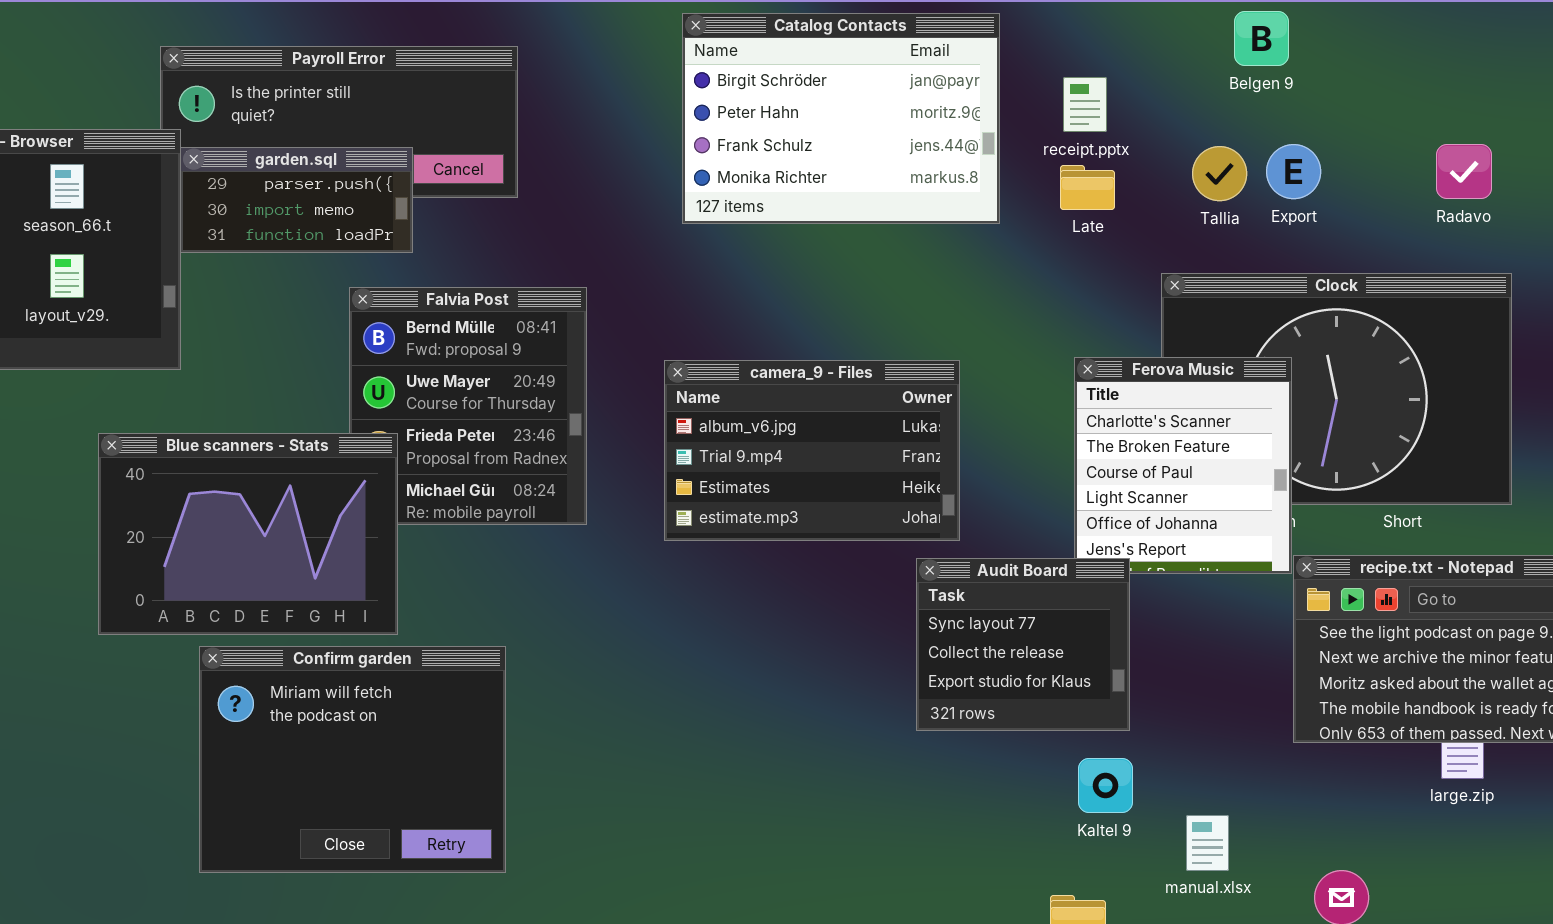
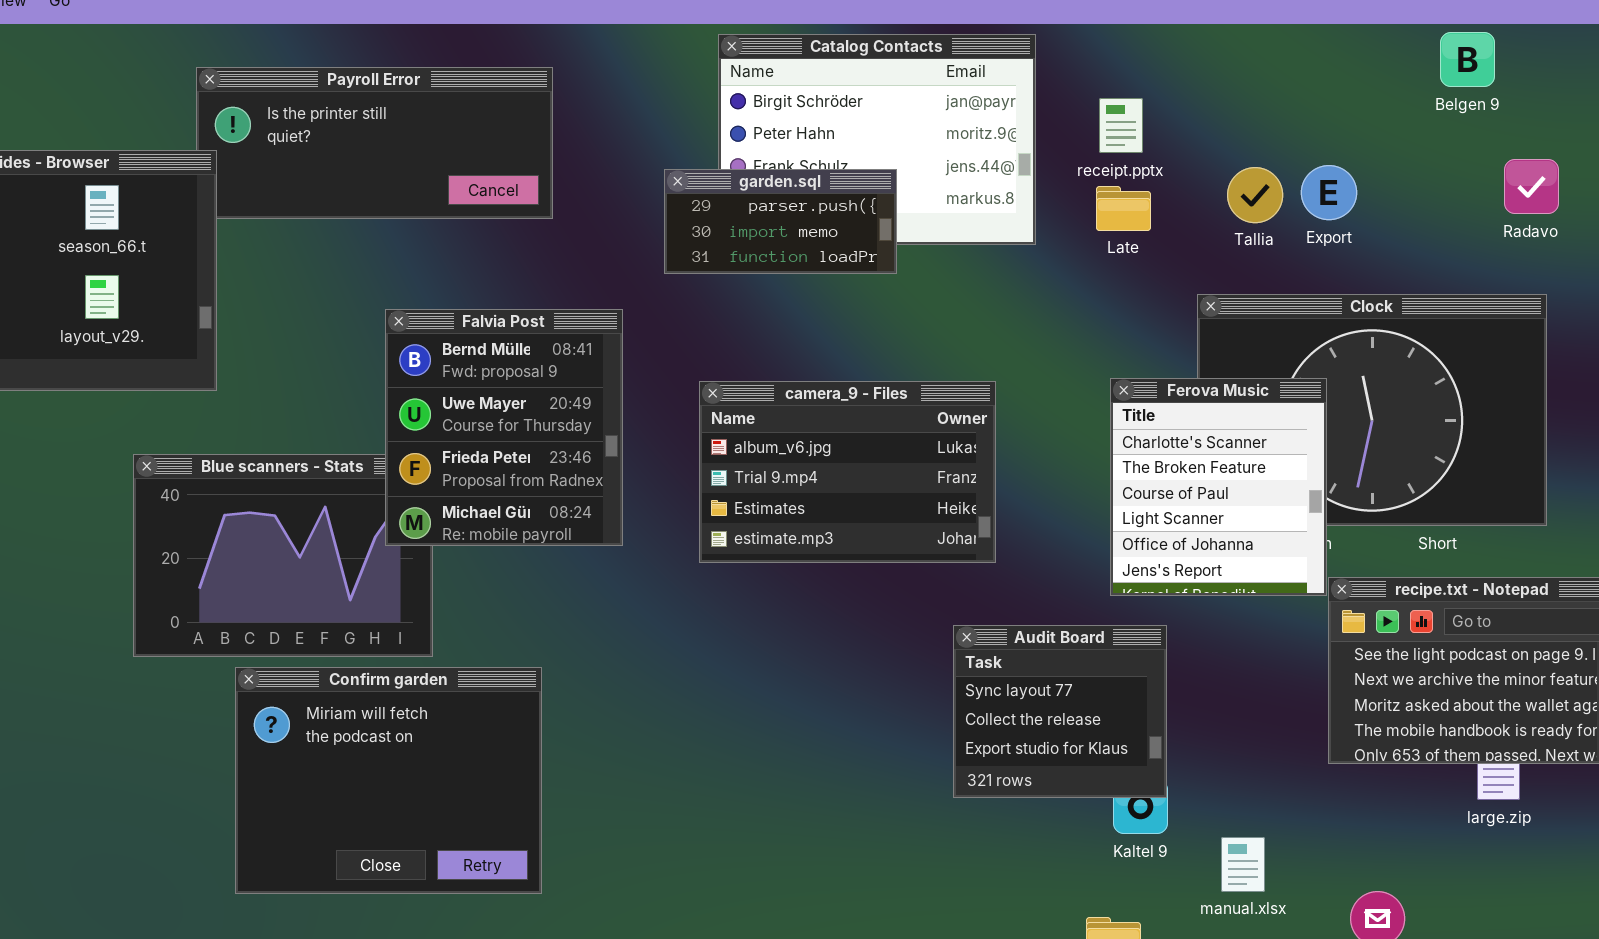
Belgen 9: [1234,11,1289,66] -> [1440,32,1495,87], moved
Radavo: [1436,144,1492,199] -> [1504,159,1559,214], moved
garden.sql: [180,147,413,253] -> [664,169,897,274], moved
Falvia Post: [349,287,587,525] -> [385,309,623,546], raised
Audit Board: [916,558,1130,731] -> [953,625,1167,798], moved

